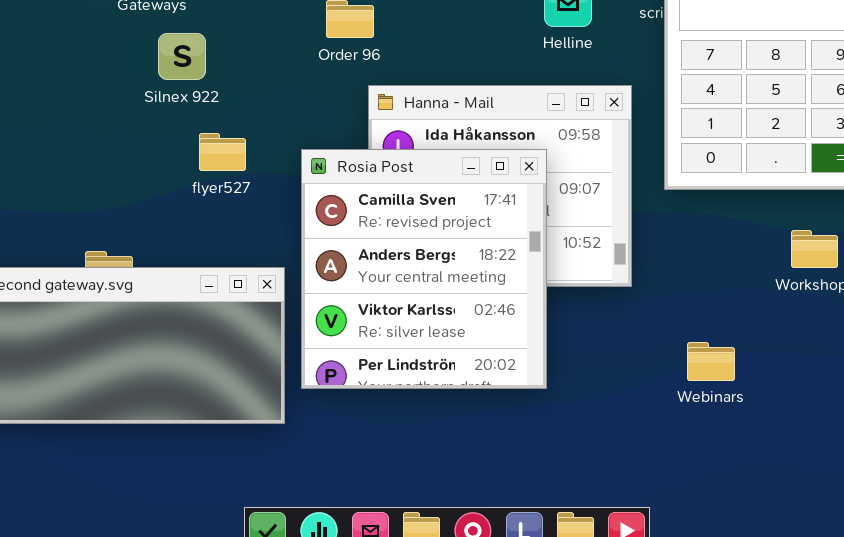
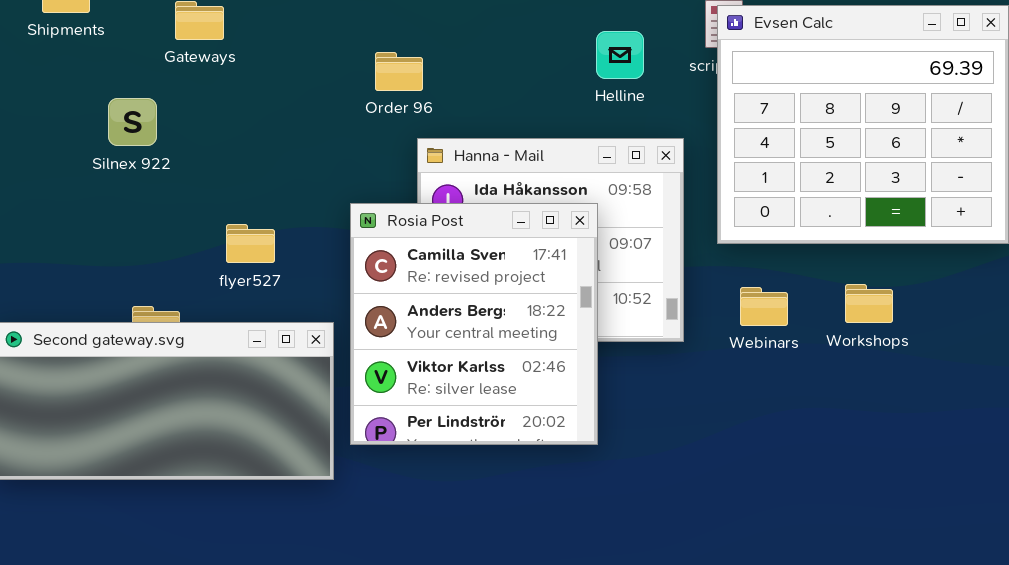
Silnex 922: [158,33,206,80] -> [108,98,157,146], moved
flyer527: [199,133,246,171] -> [226,224,275,263], moved
Webinars: [687,342,735,381] -> [740,287,788,326], moved

